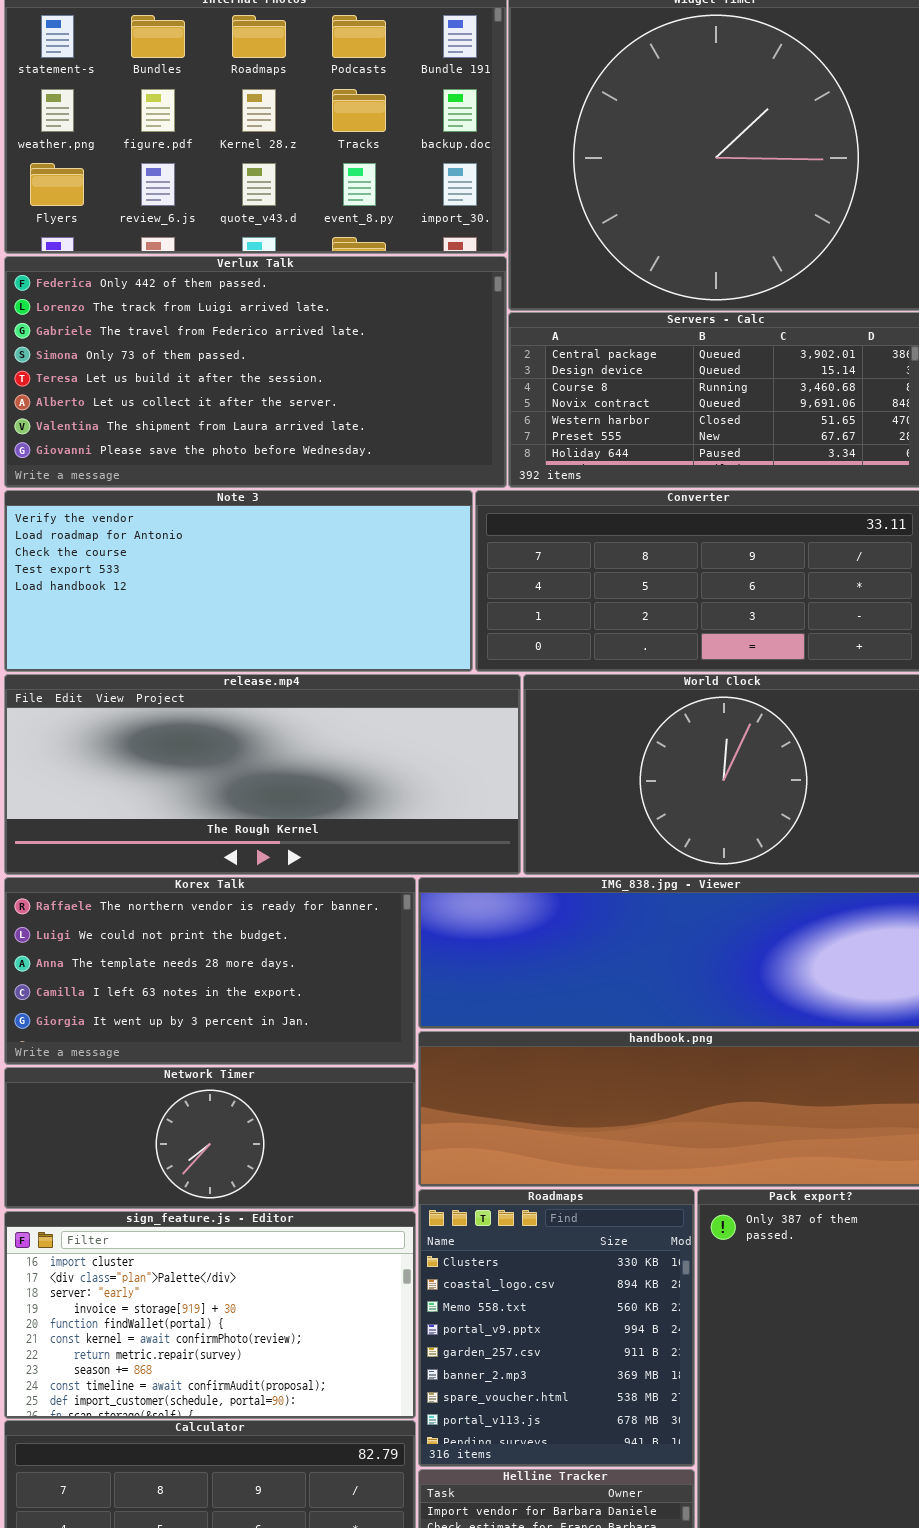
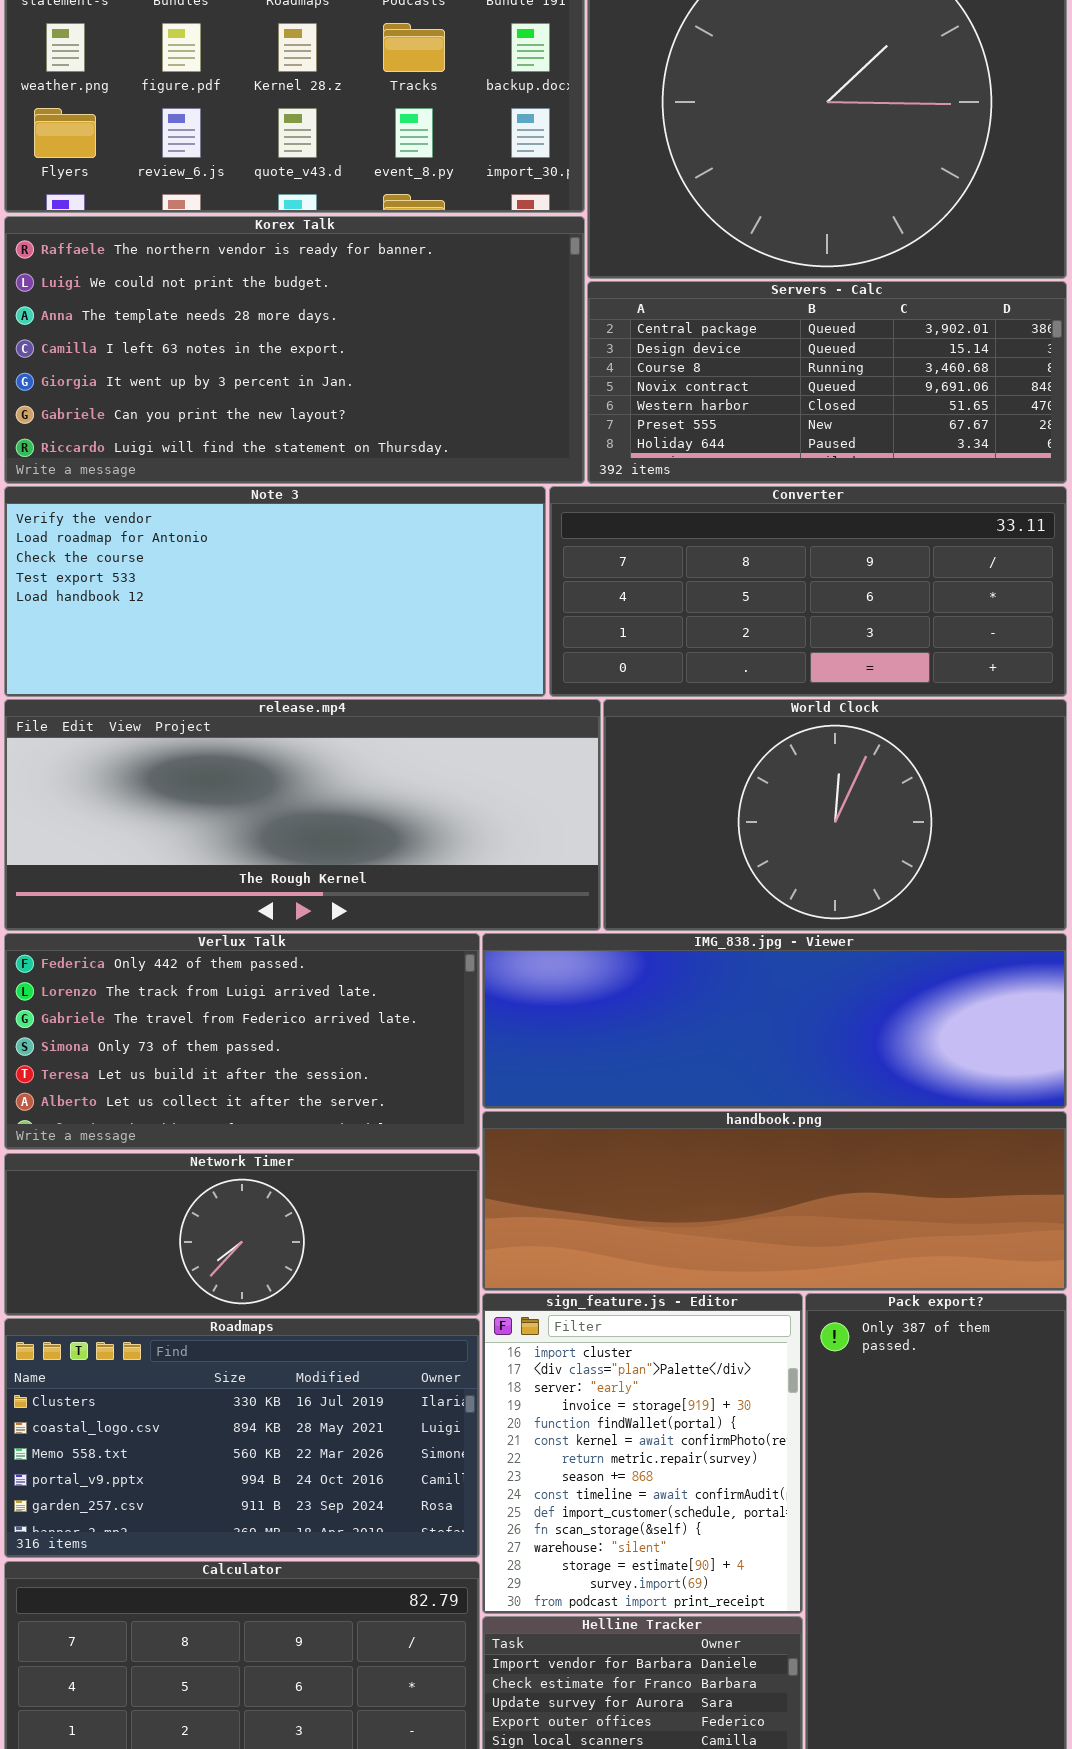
Verlux Talk: [4,256,507,488] -> [4,933,480,1150], moved, resized
Korex Talk: [4,877,416,1065] -> [4,216,585,484], moved, resized
Roadmaps: [418,1189,695,1467] -> [4,1318,480,1558], moved, resized
sign_feature.js - Editor: [4,1211,416,1419] -> [482,1293,803,1614], moved, resized

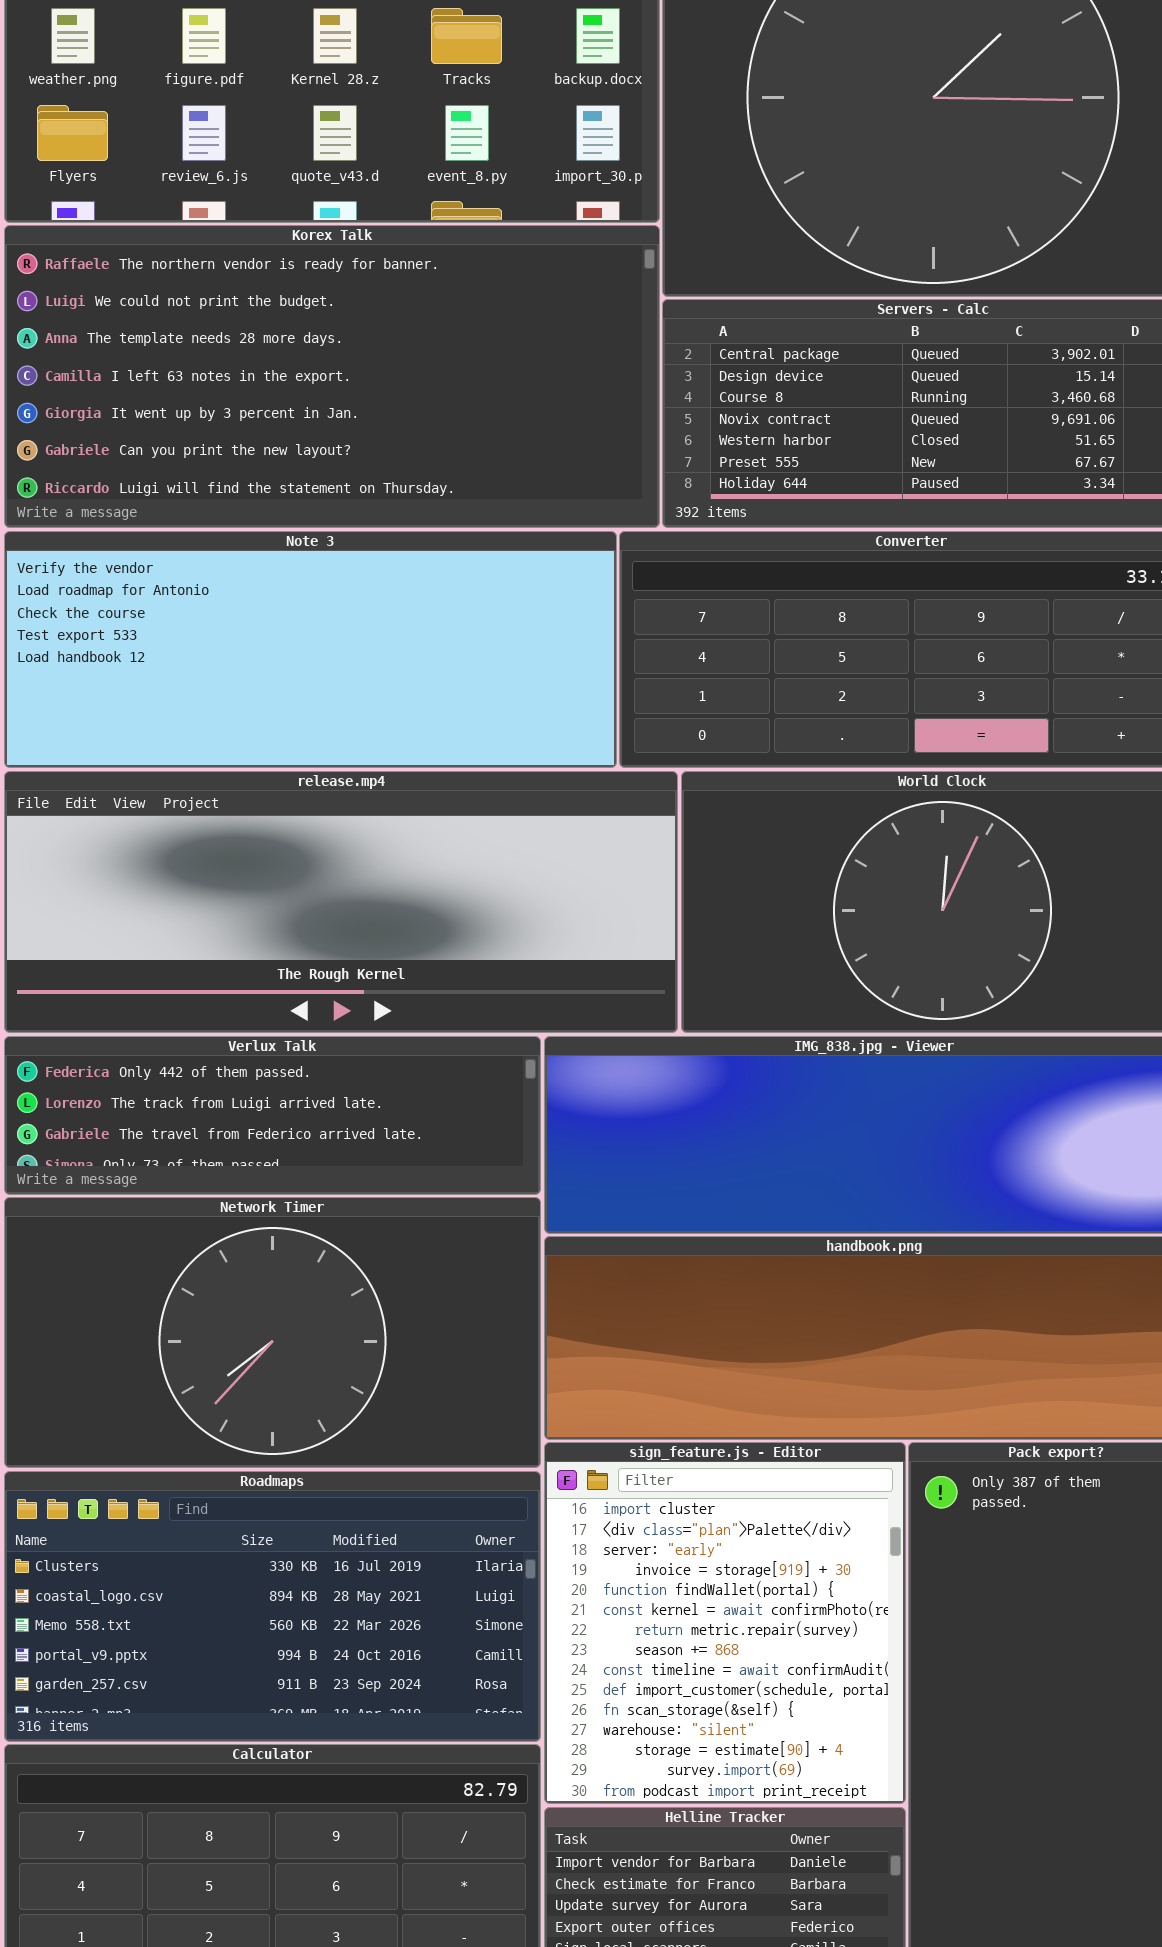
Verlux Talk: [4,933,480,1150] -> [4,1036,541,1195], resized
Network Timer: [4,1153,480,1316] -> [4,1197,541,1468], resized

